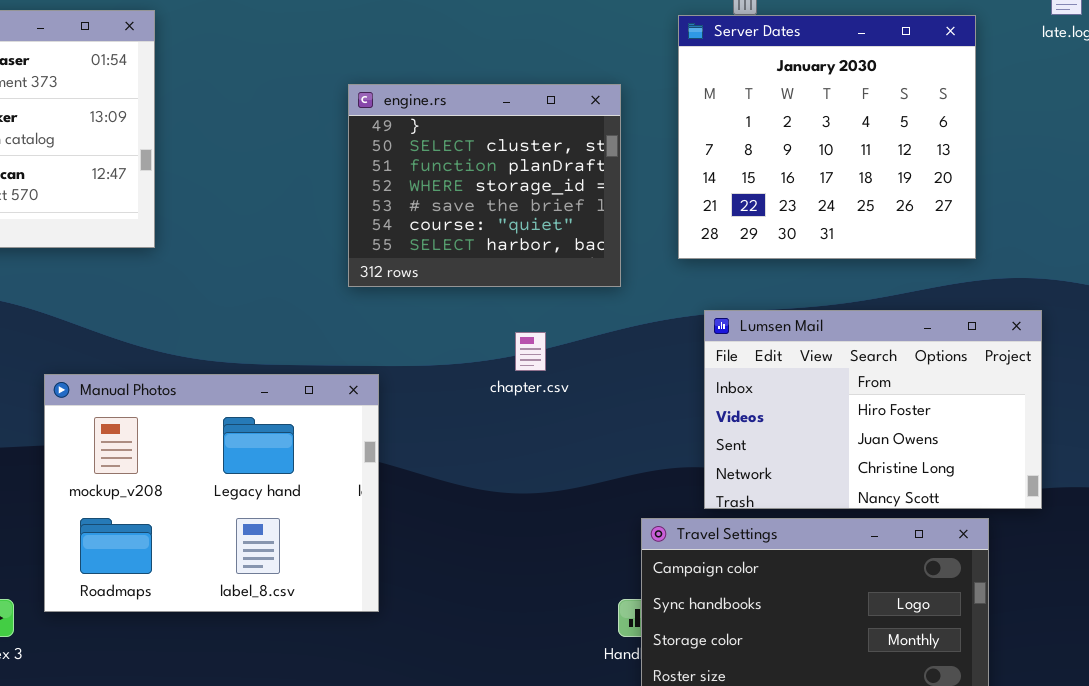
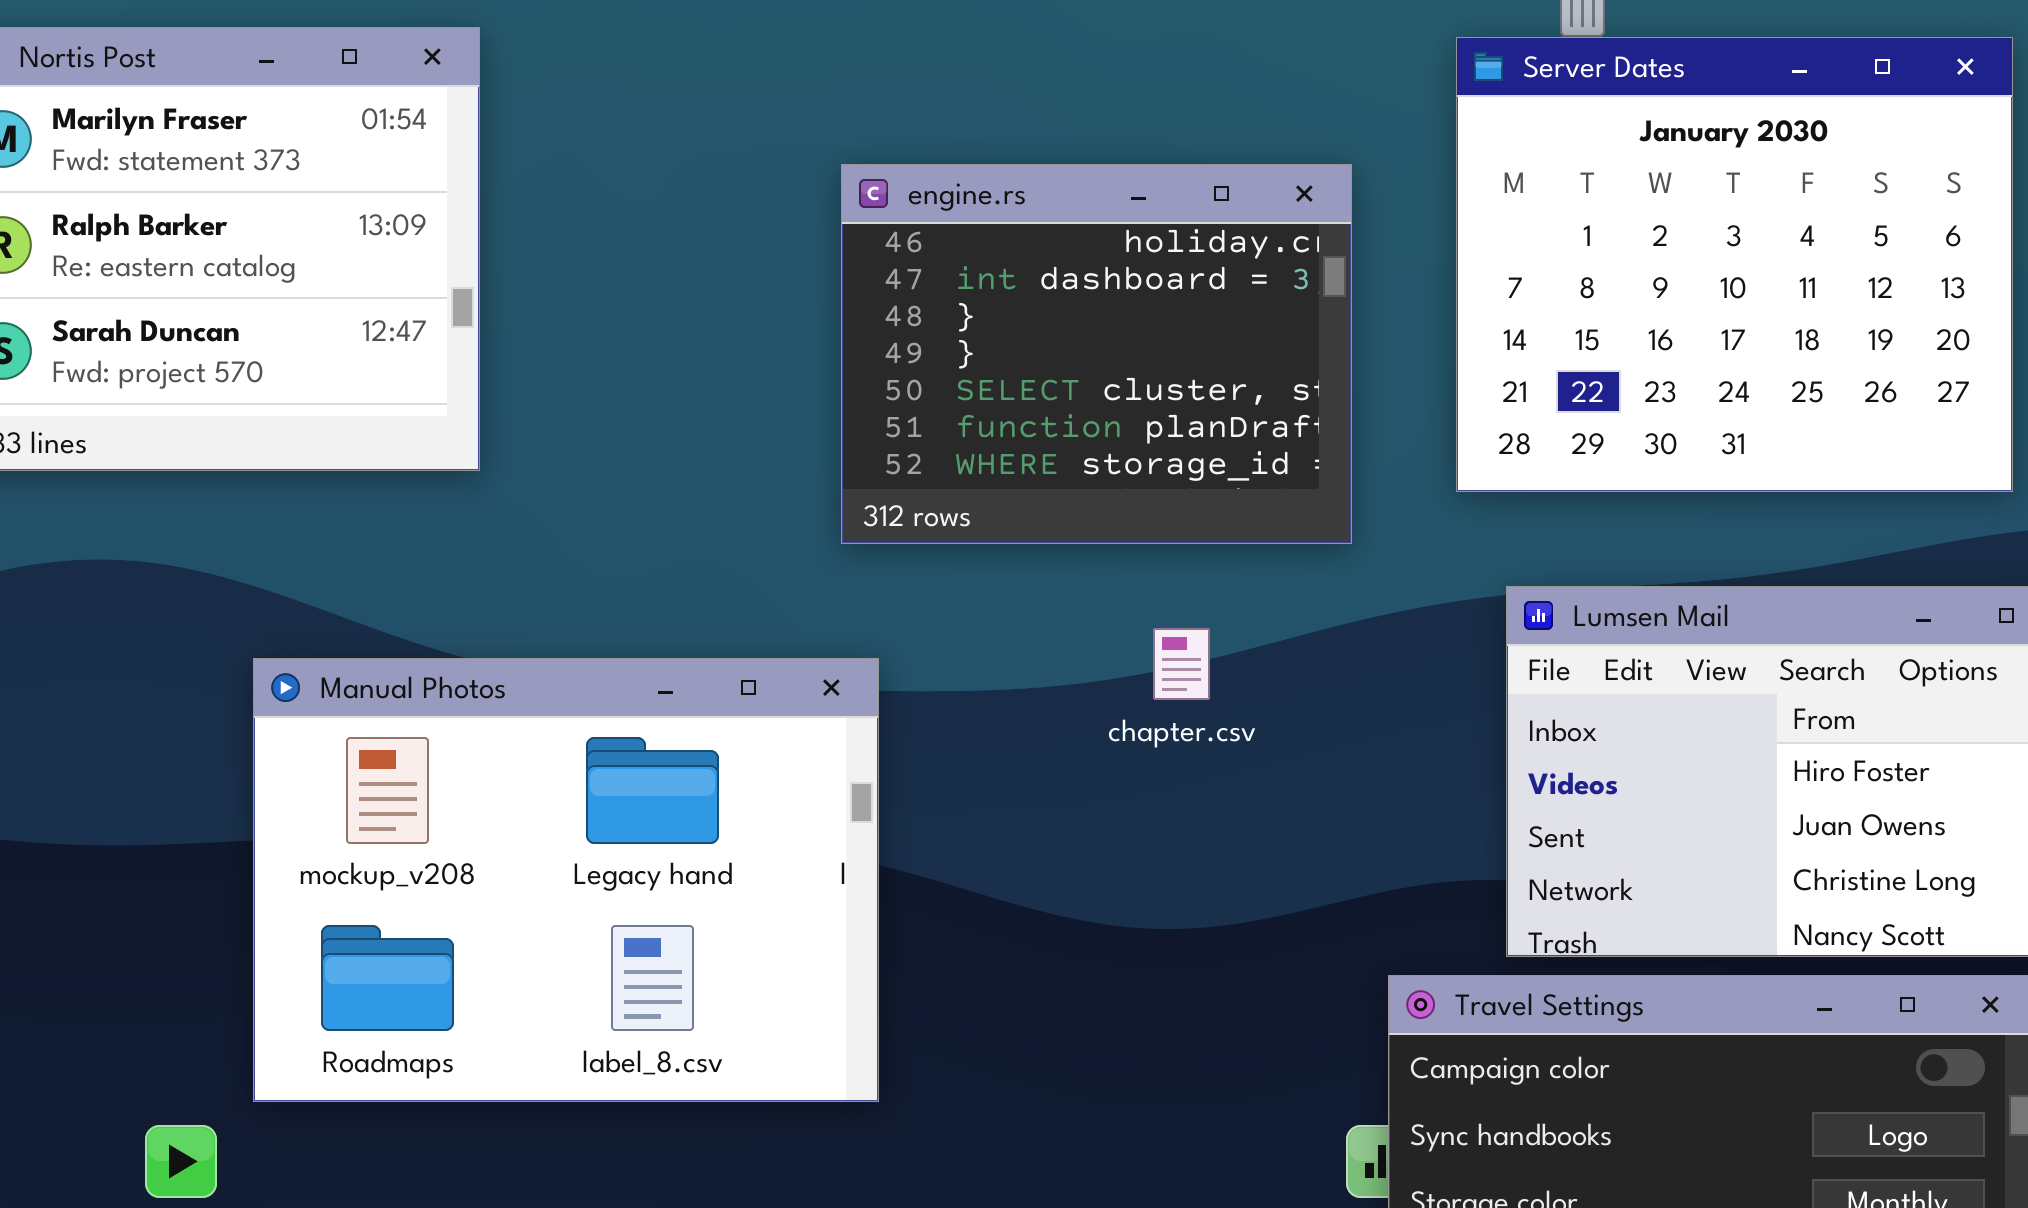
engine.rs: [348,84,621,287] -> [841,164,1352,544], scrolled up 3 rows
Manual Photos: [44,374,379,612] -> [253,658,879,1102], moved

